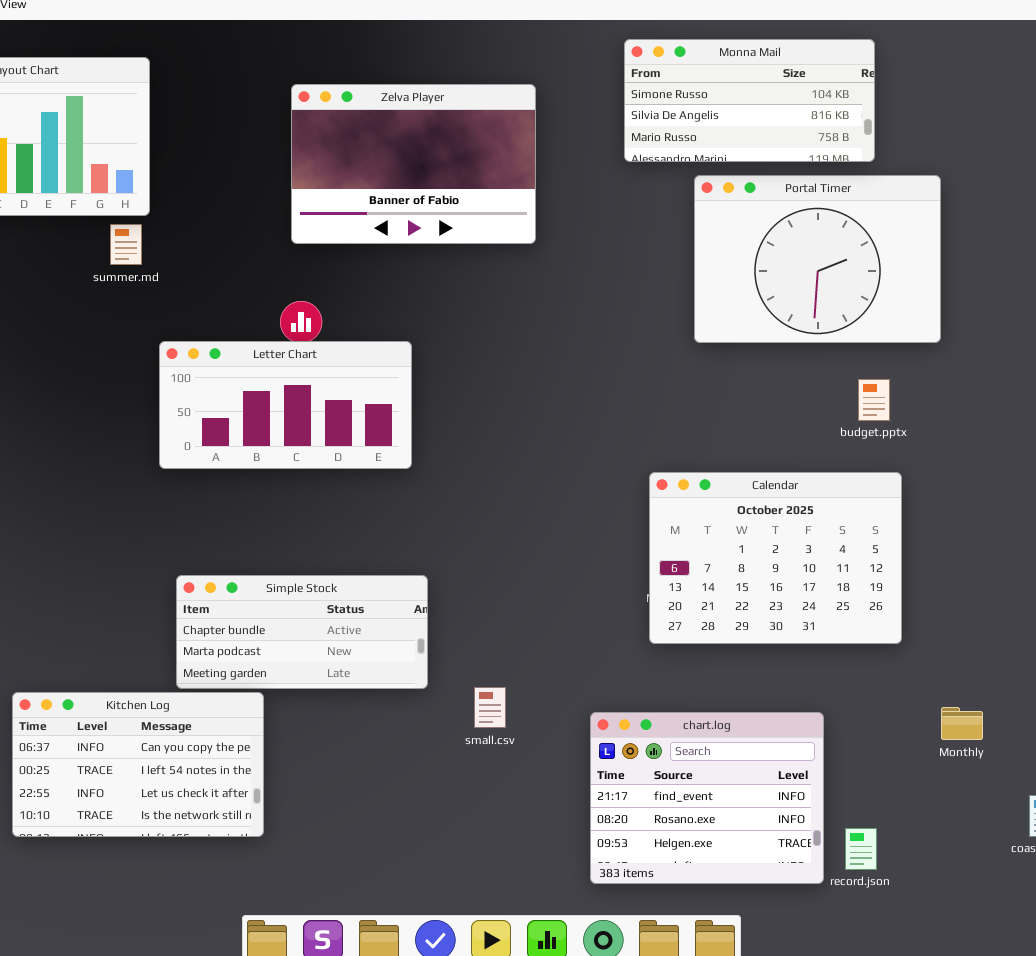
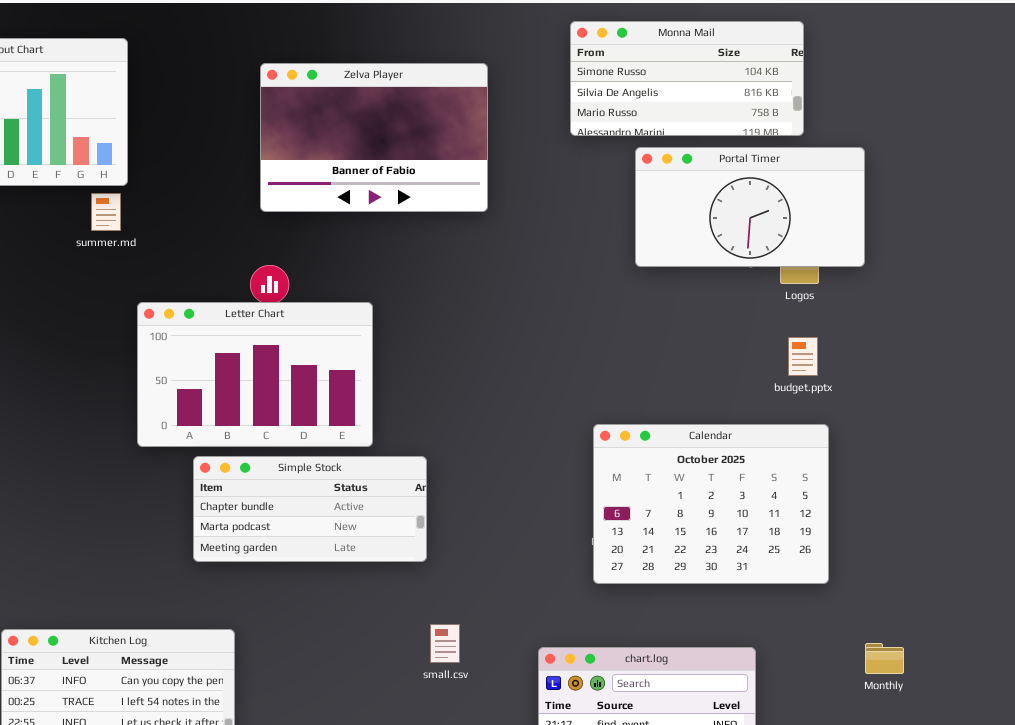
Portal Timer: [694,175,941,343] -> [635,147,865,267], resized
Letter Chart: [159,341,412,469] -> [137,302,373,447], resized
Simple Stock: [176,575,428,689] -> [193,456,427,562], moved

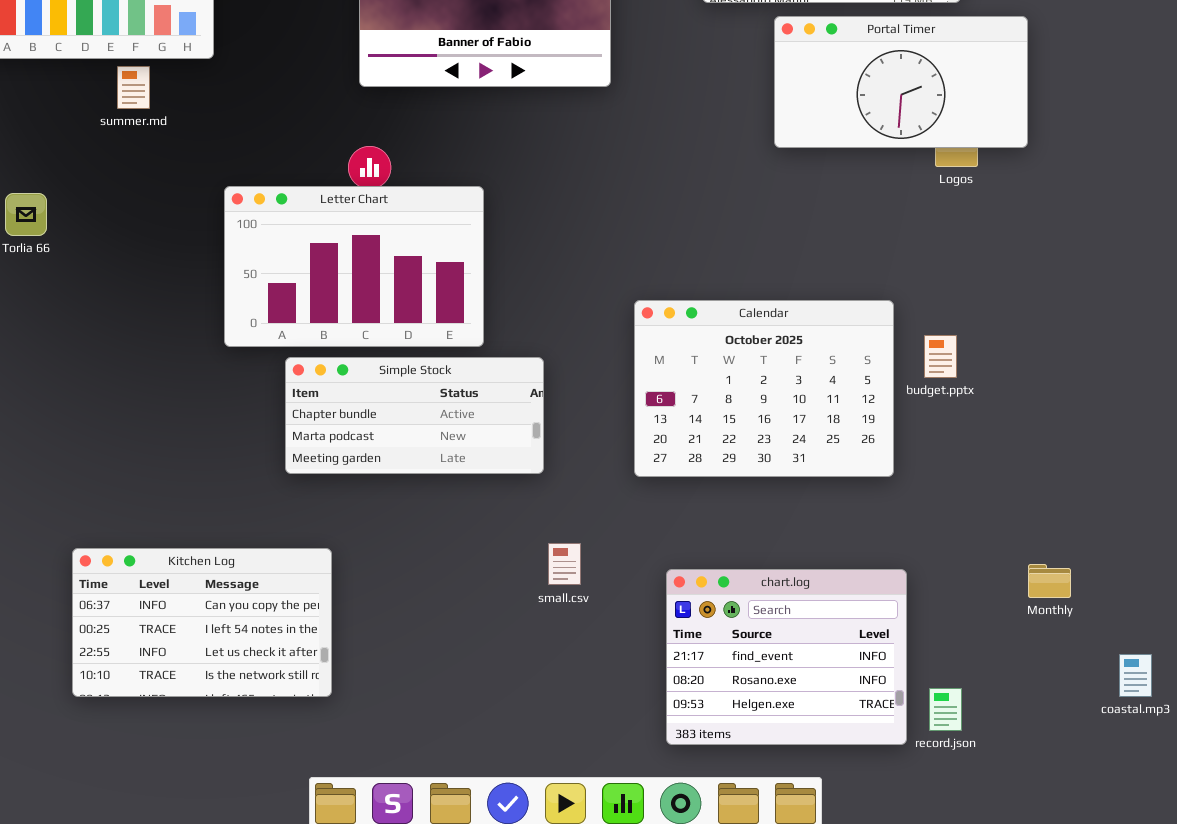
summer.md: [91,193,121,231] -> [117,66,150,109], moved
budget.pptx: [788,337,818,376] -> [924,335,957,378], moved
Calendar: [593,424,829,584] -> [634,300,894,477], moved

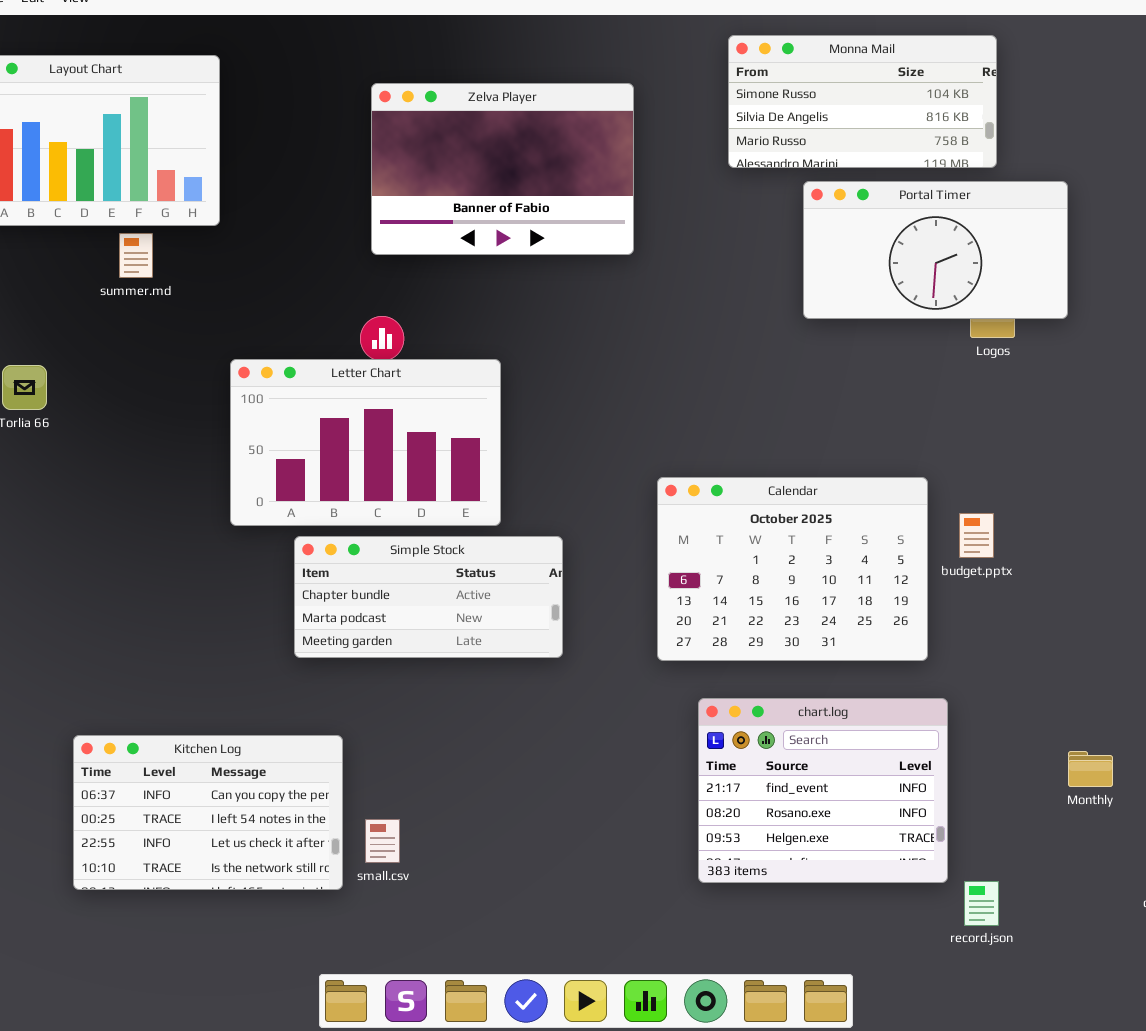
small.csv: [548,543,581,585] -> [365,819,400,863], moved
chart.log: [666,569,907,745] -> [698,698,948,883], moved

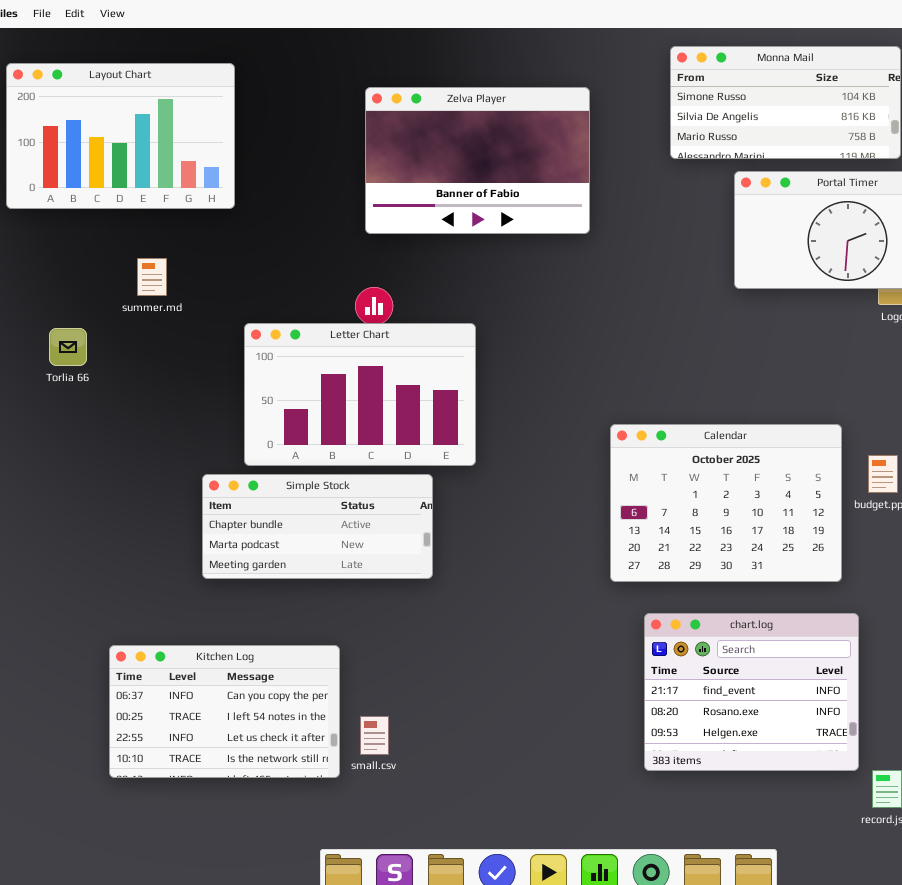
summer.md: [119,233,153,278] -> [137,258,167,296], moved
Simple Stock: [294,536,563,658] -> [202,474,433,579], moved

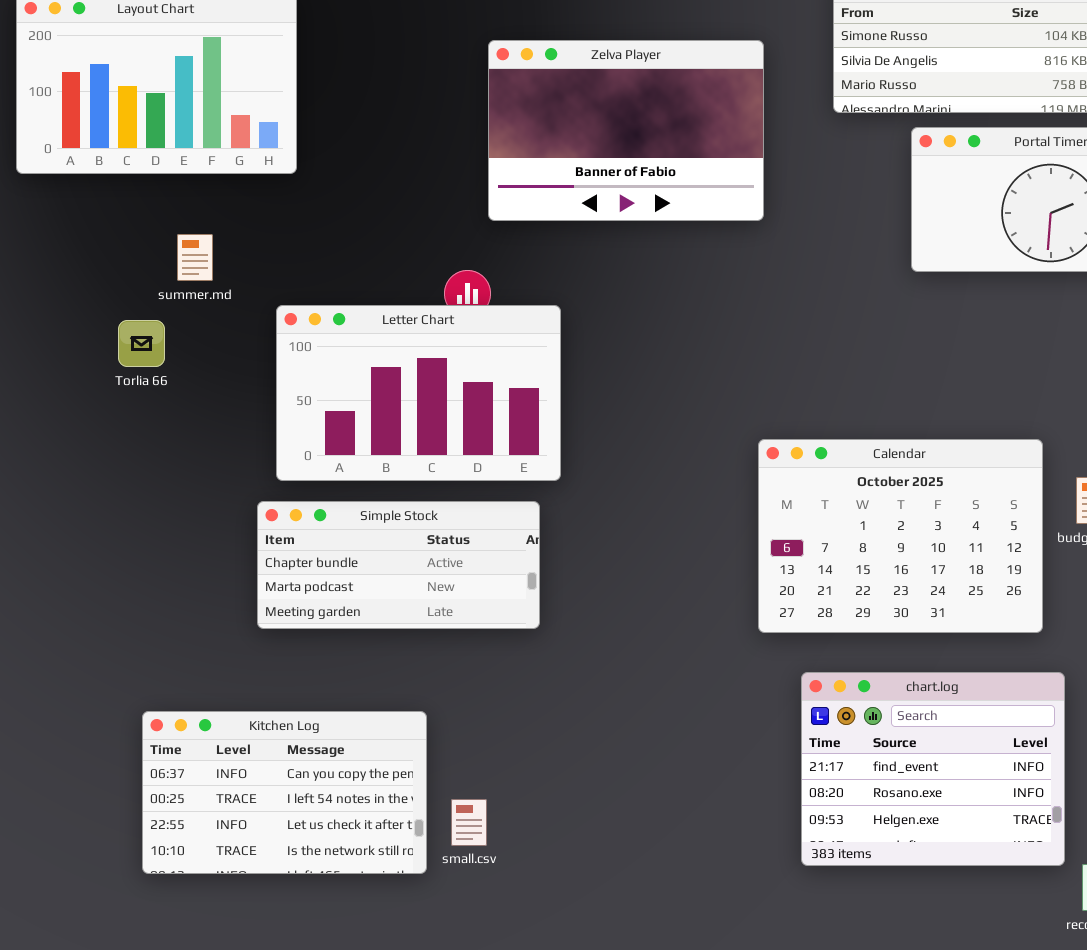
Zelva Player: [365,87,590,234] -> [488,40,764,221], moved
Letter Chart: [244,323,476,466] -> [276,305,561,481], moved
Torlia 66: [49,328,87,366] -> [118,320,165,367], moved

